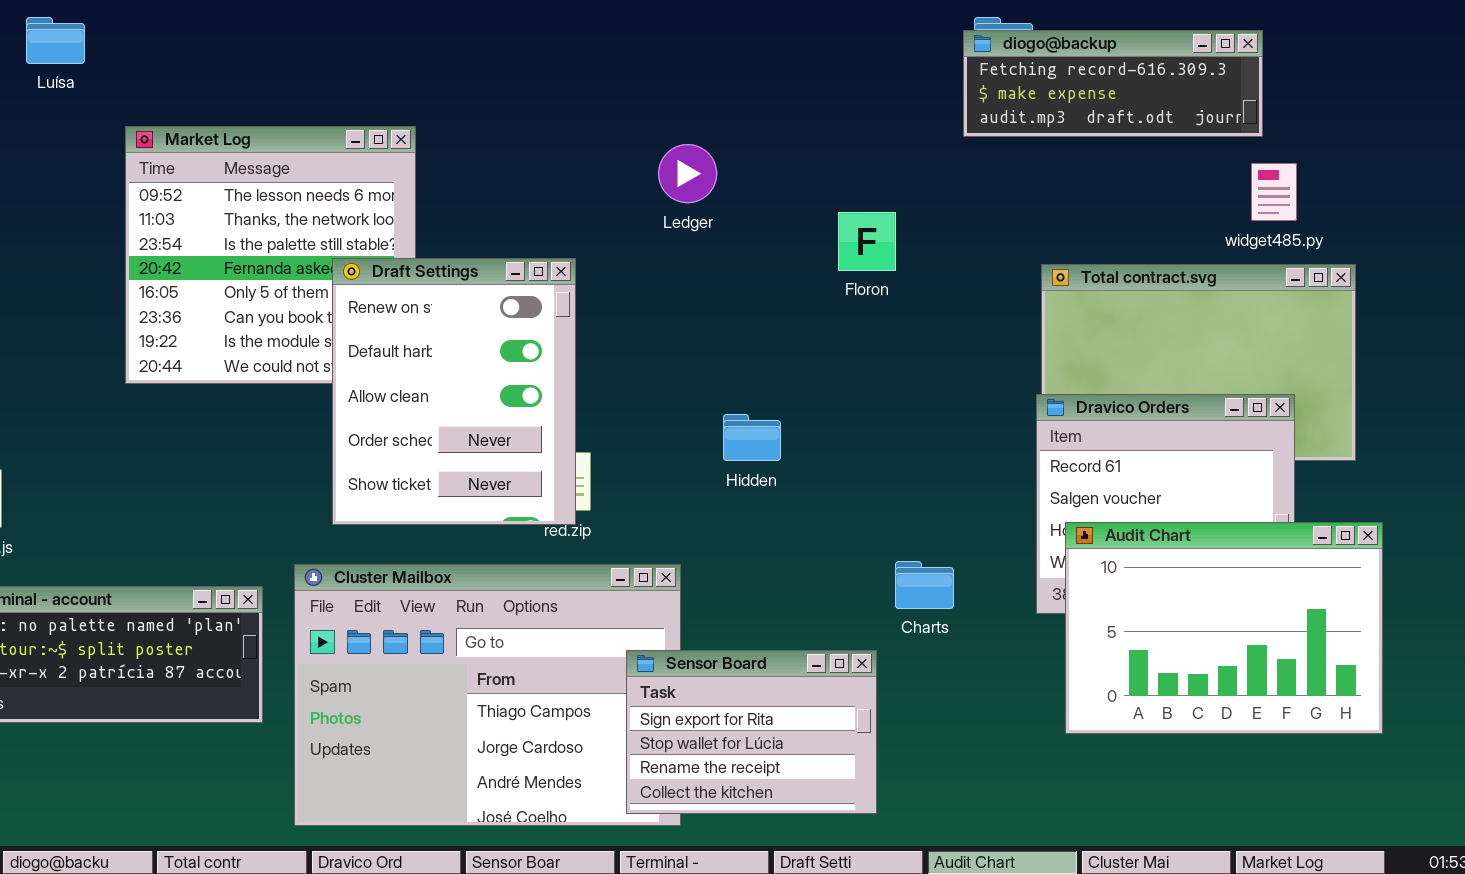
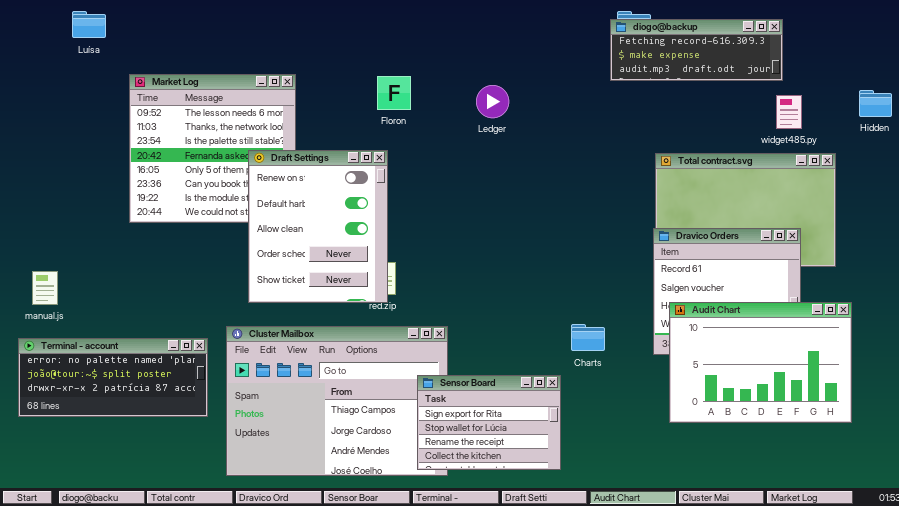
Ledger: [658,144,717,203] -> [476,85,509,118], moved
Floron: [838,212,896,271] -> [377,76,411,110], moved
Hidden: [723,414,781,461] -> [859,90,892,117], moved

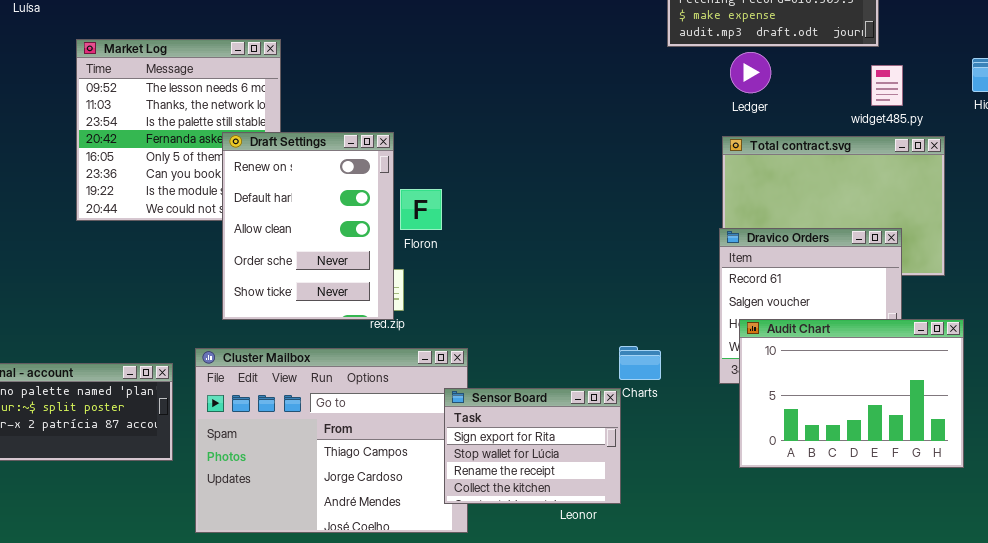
Floron: [377,76,411,110] -> [400,189,442,230], moved
Ledger: [476,85,509,118] -> [730,52,771,93], moved
Sensor Board: [417,375,561,470] -> [444,388,621,504], moved

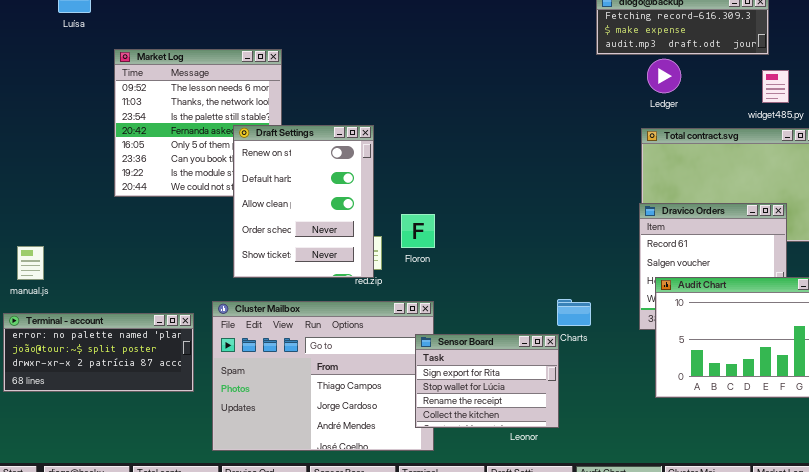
Floron: [400,189,442,230] -> [401,214,435,248], moved

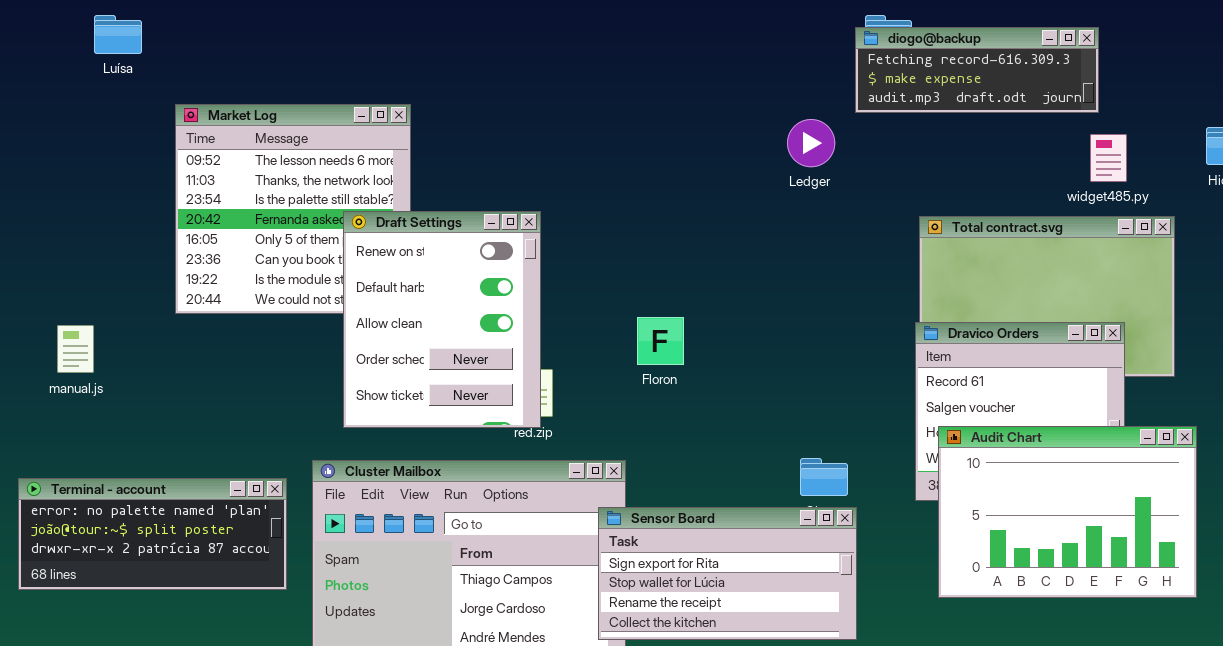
Ledger: [647,59,681,93] -> [787,119,835,167], moved
Floron: [401,214,435,248] -> [637,317,684,365], moved
manual.js: [17,246,44,280] -> [57,325,94,373], moved
Sensor Board: [415,334,559,428] -> [598,507,857,640], resized

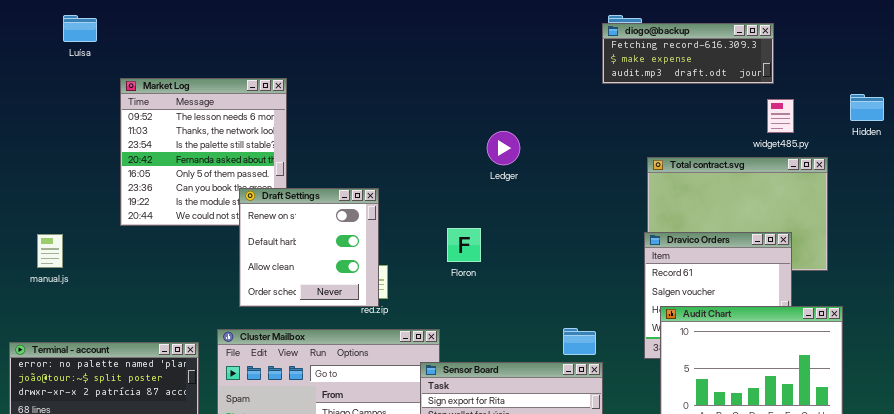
Ledger: [787,119,835,167] -> [487,131,520,165], moved
Draft Settings: [343,211,541,428] -> [239,188,379,307], resized

